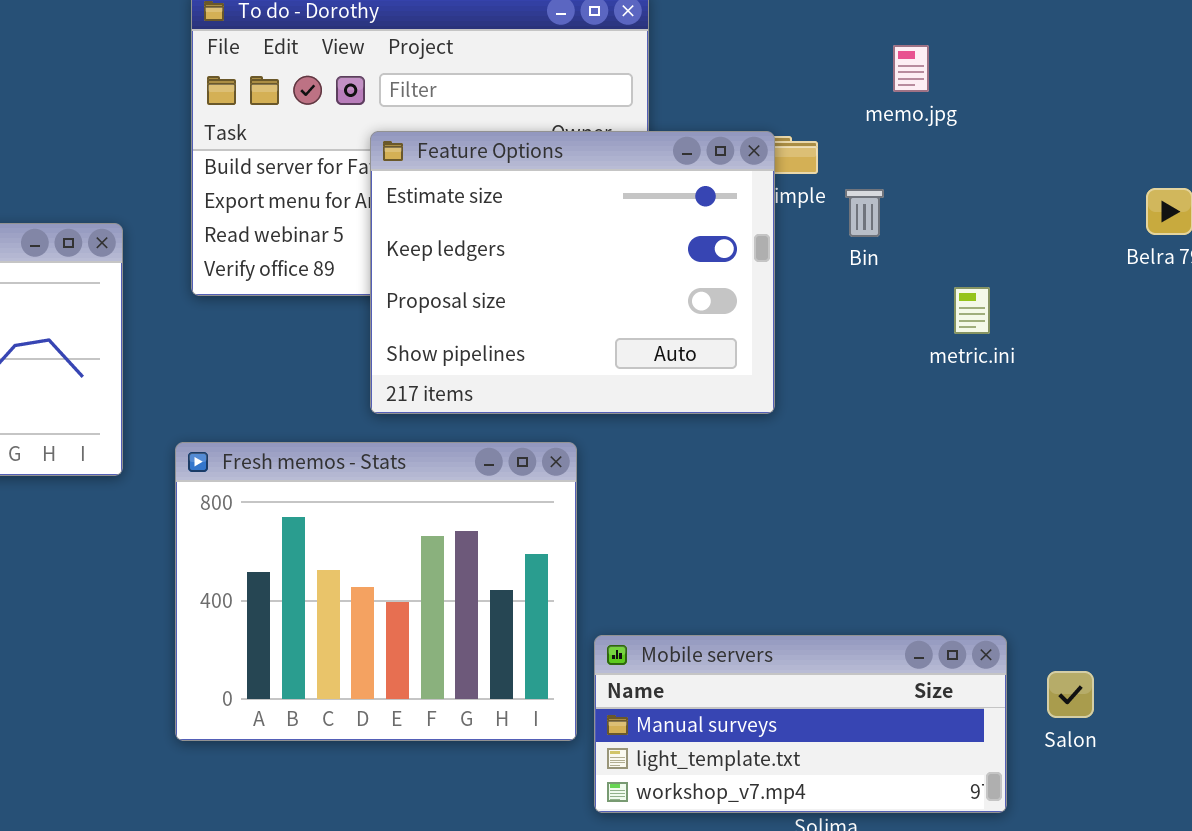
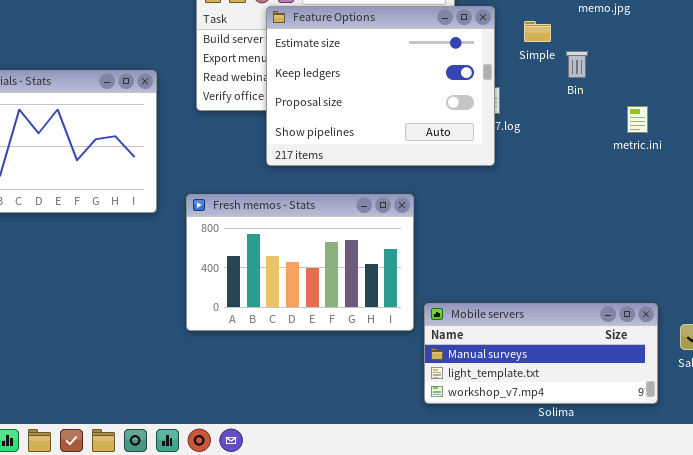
Feature Options: [370,131,775,414] -> [266,6,495,166], moved
Fresh memos - Stats: [175,442,577,741] -> [186,194,414,331], resized

